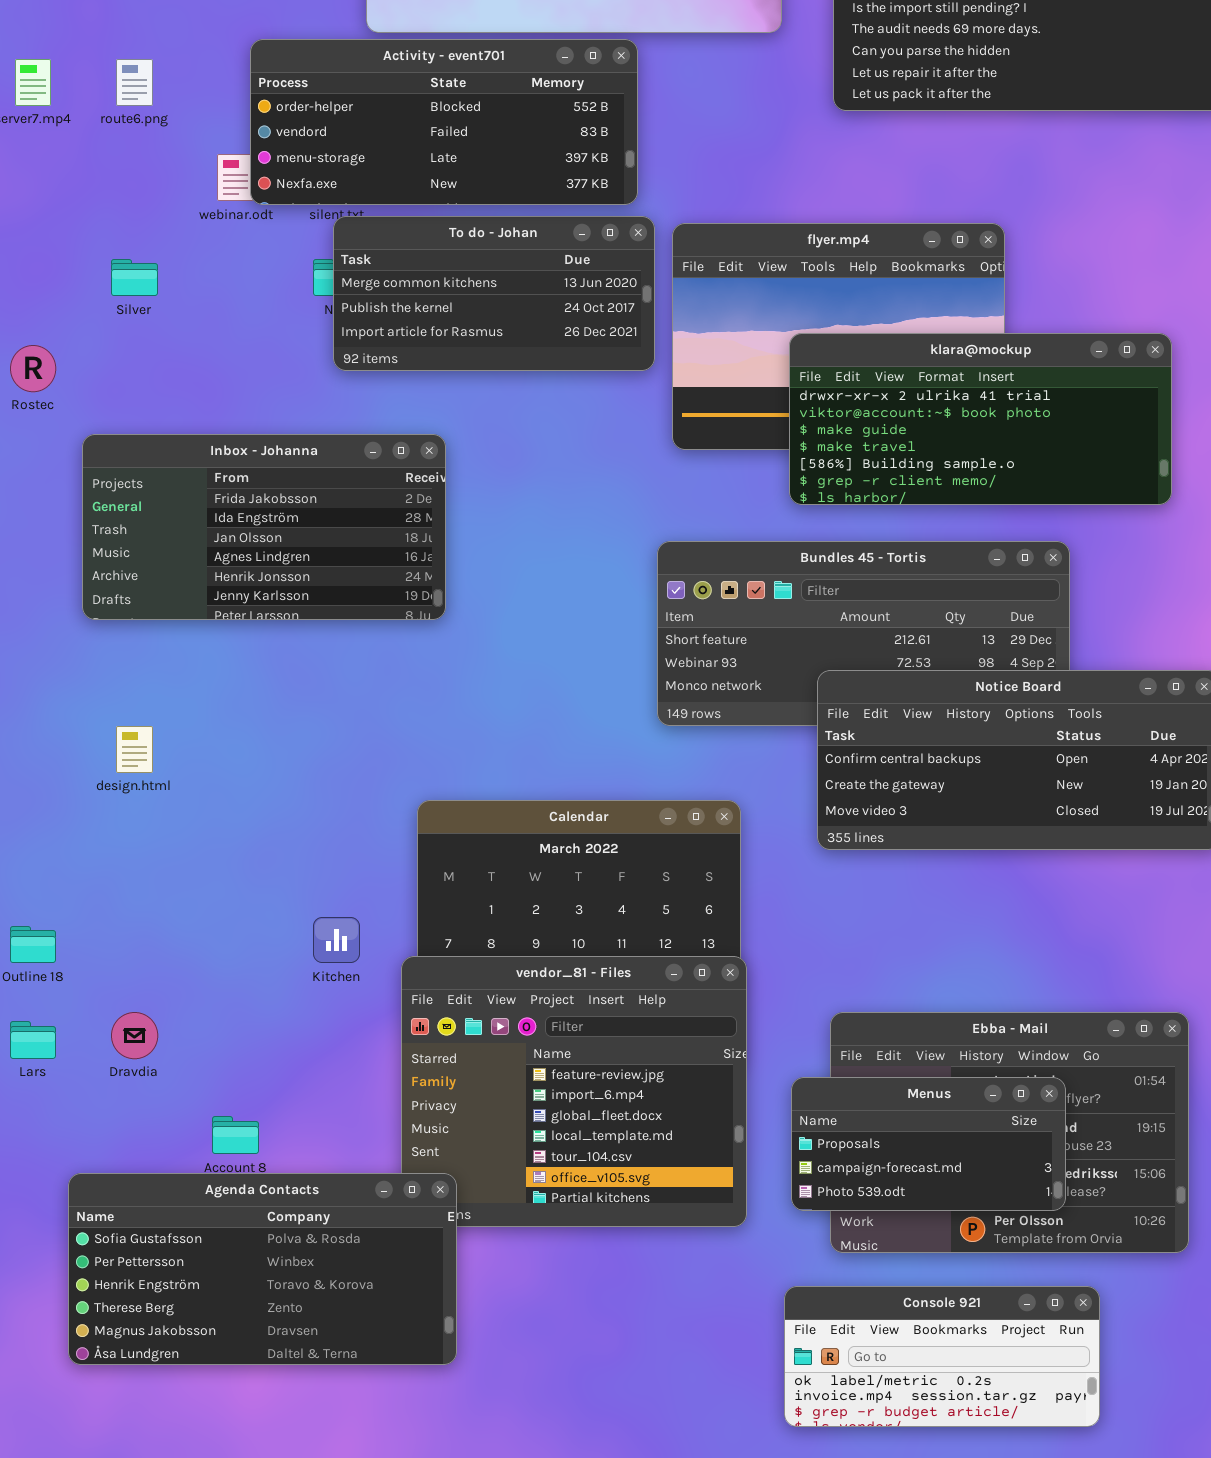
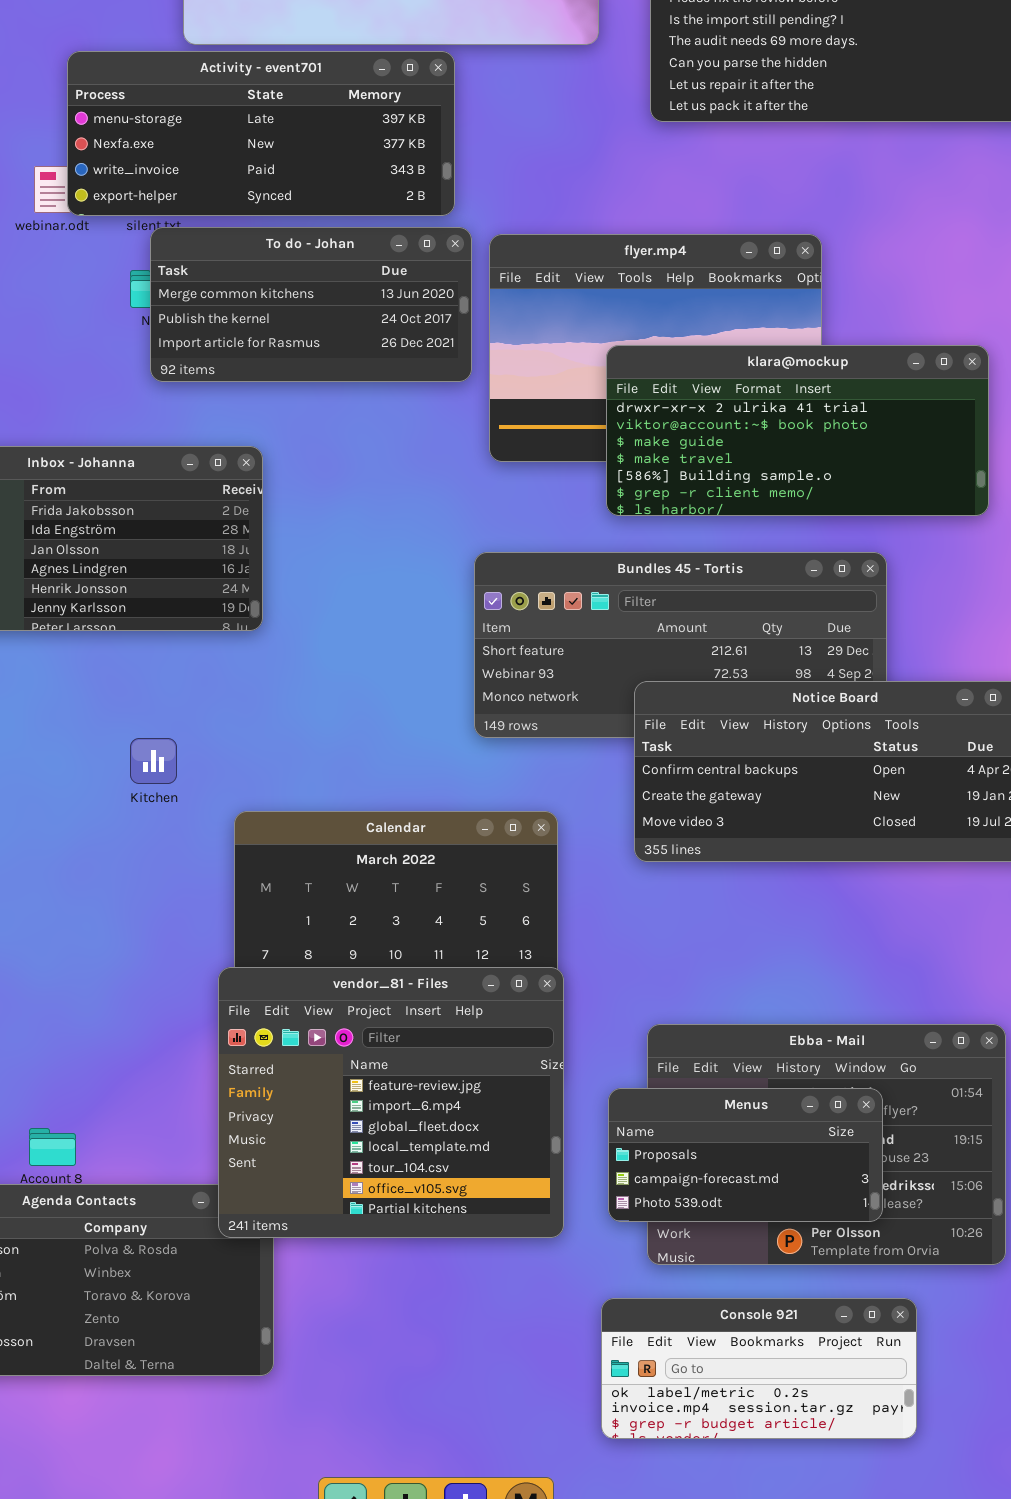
Activity - event701: [250,39,638,205] -> [67,51,455,216], scrolled down 2 rows
Kitchen: [313,917,360,963] -> [130,738,177,784], moved
vendor_81 - Files: [401,956,747,1227] -> [218,967,564,1238], raised

